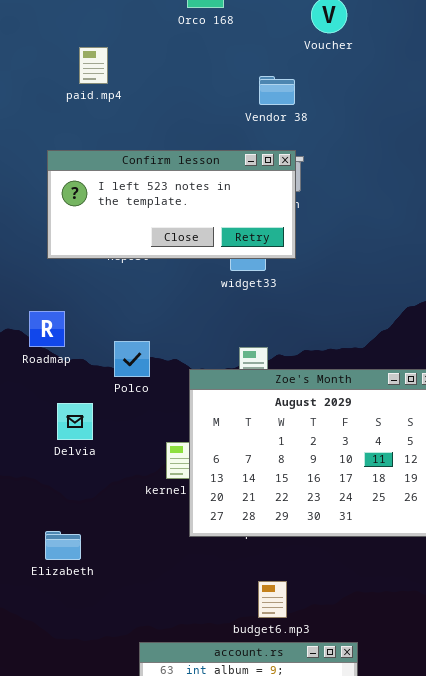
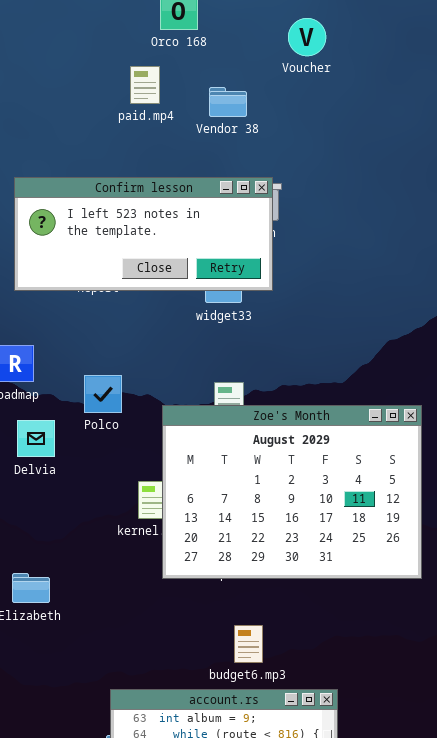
paid.mp4: [79,47,108,84] -> [130,66,160,104], moved
Vendor 38: [259,76,295,105] -> [209,87,247,117], moved
Delvia: [57,403,93,440] -> [17,420,55,457], moved

